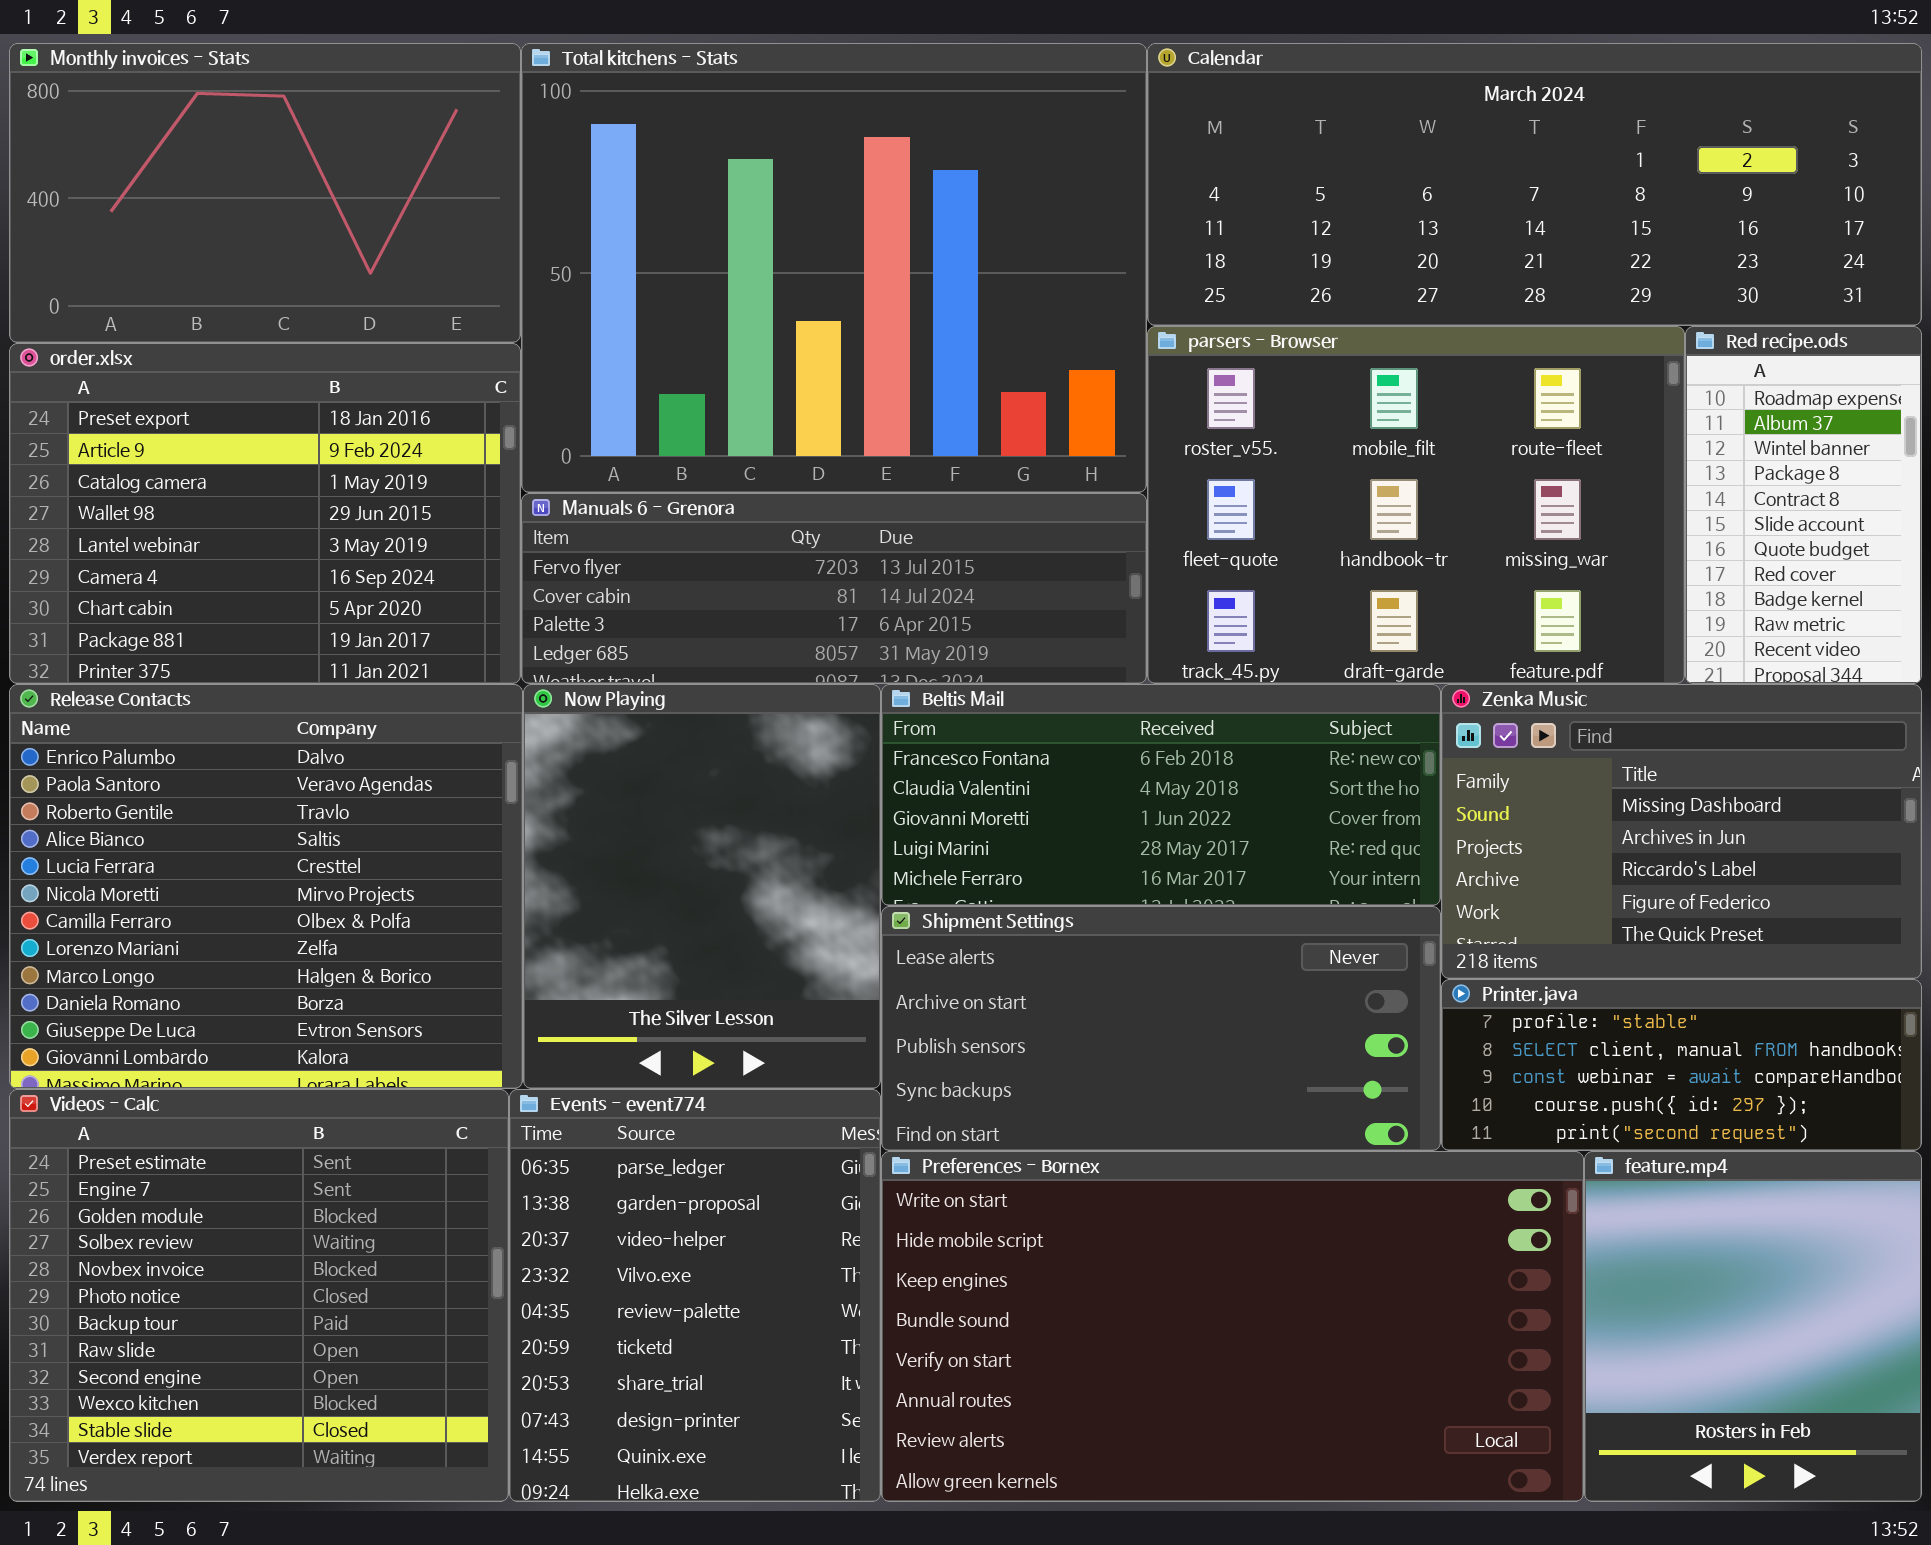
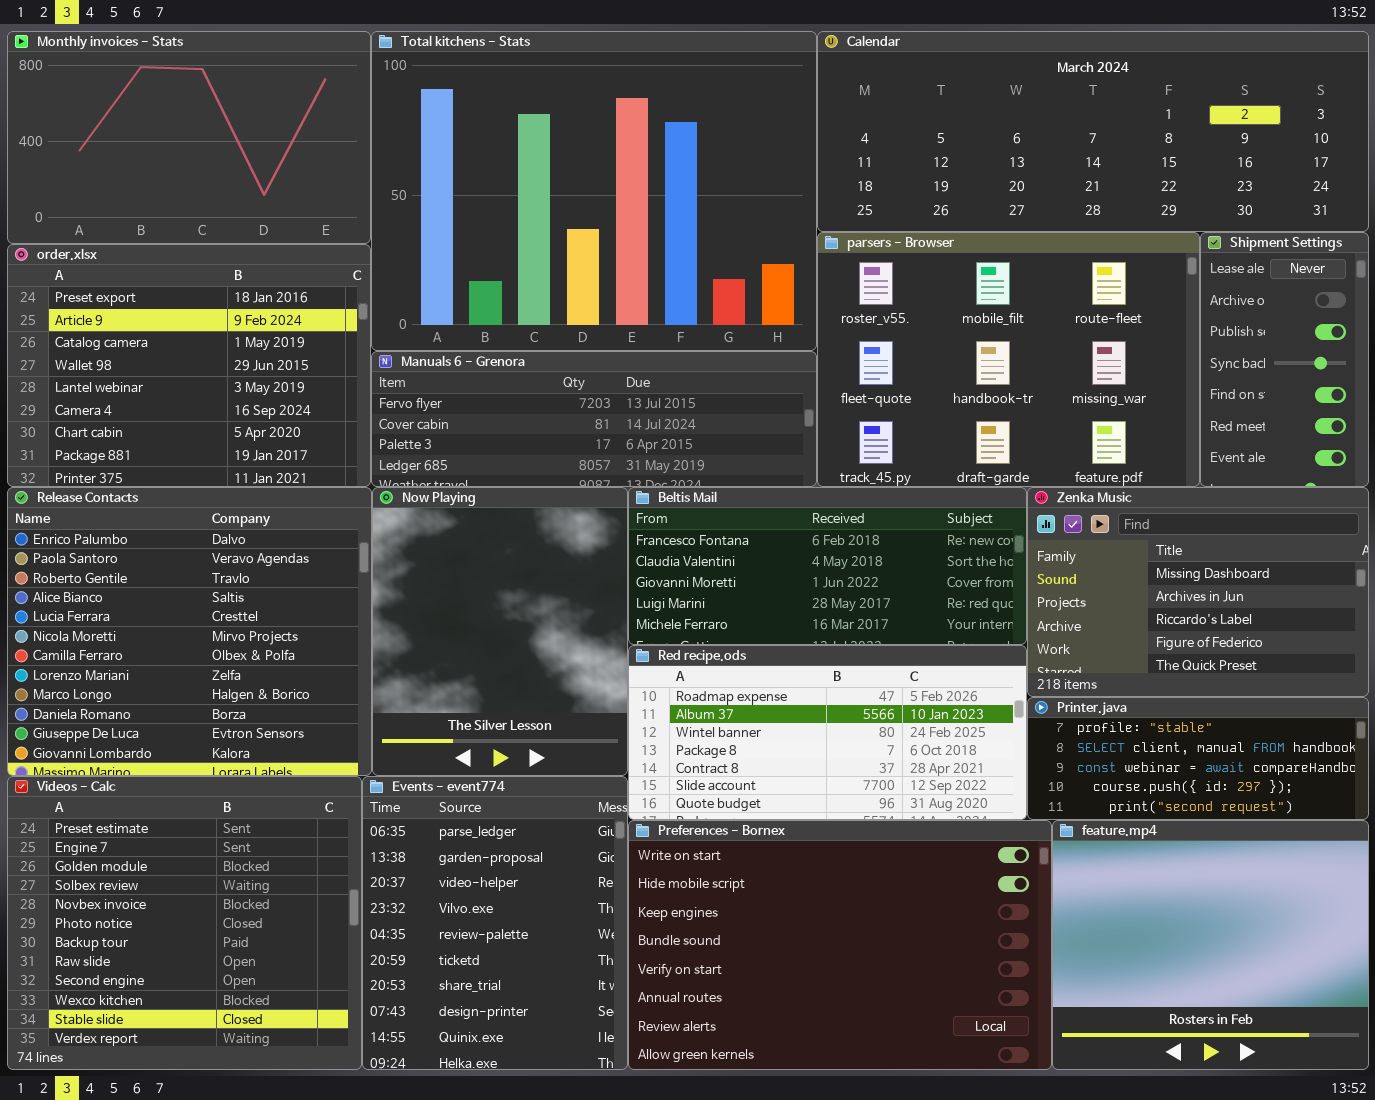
Red recipe.ods: [1685,326,1922,684] -> [628,645,1027,820], moved, resized
Shipment Settings: [881,906,1441,1151] -> [1200,232,1369,487], moved, resized
Preferences - Bornex: [881,1151,1584,1502] -> [628,820,1052,1070], resized
feature.mp4: [1584,1151,1922,1502] -> [1052,820,1369,1070], resized

